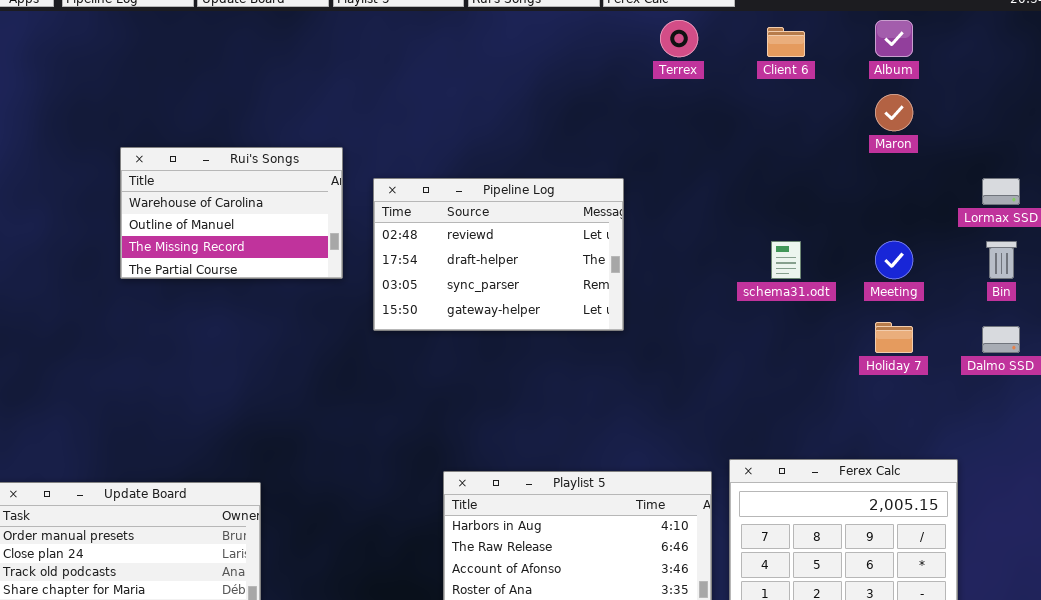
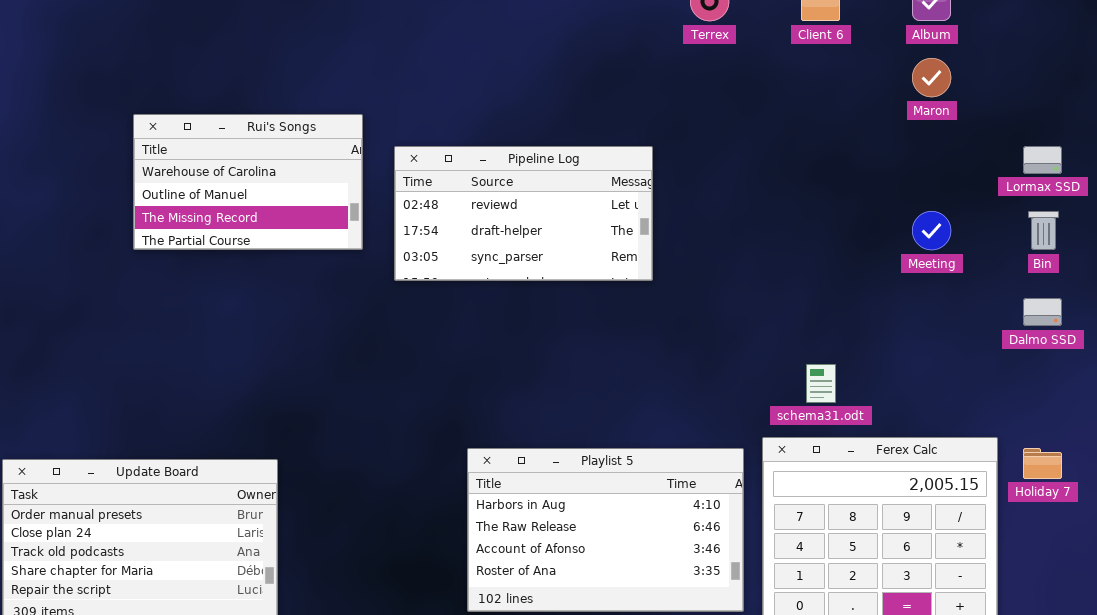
Pipeline Log: [373,178,624,331] -> [394,146,653,281], resized
schema31.odt: [771,241,801,279] -> [806,364,836,403], moved
Holiday 7: [875,322,913,353] -> [1023,448,1062,479], moved

